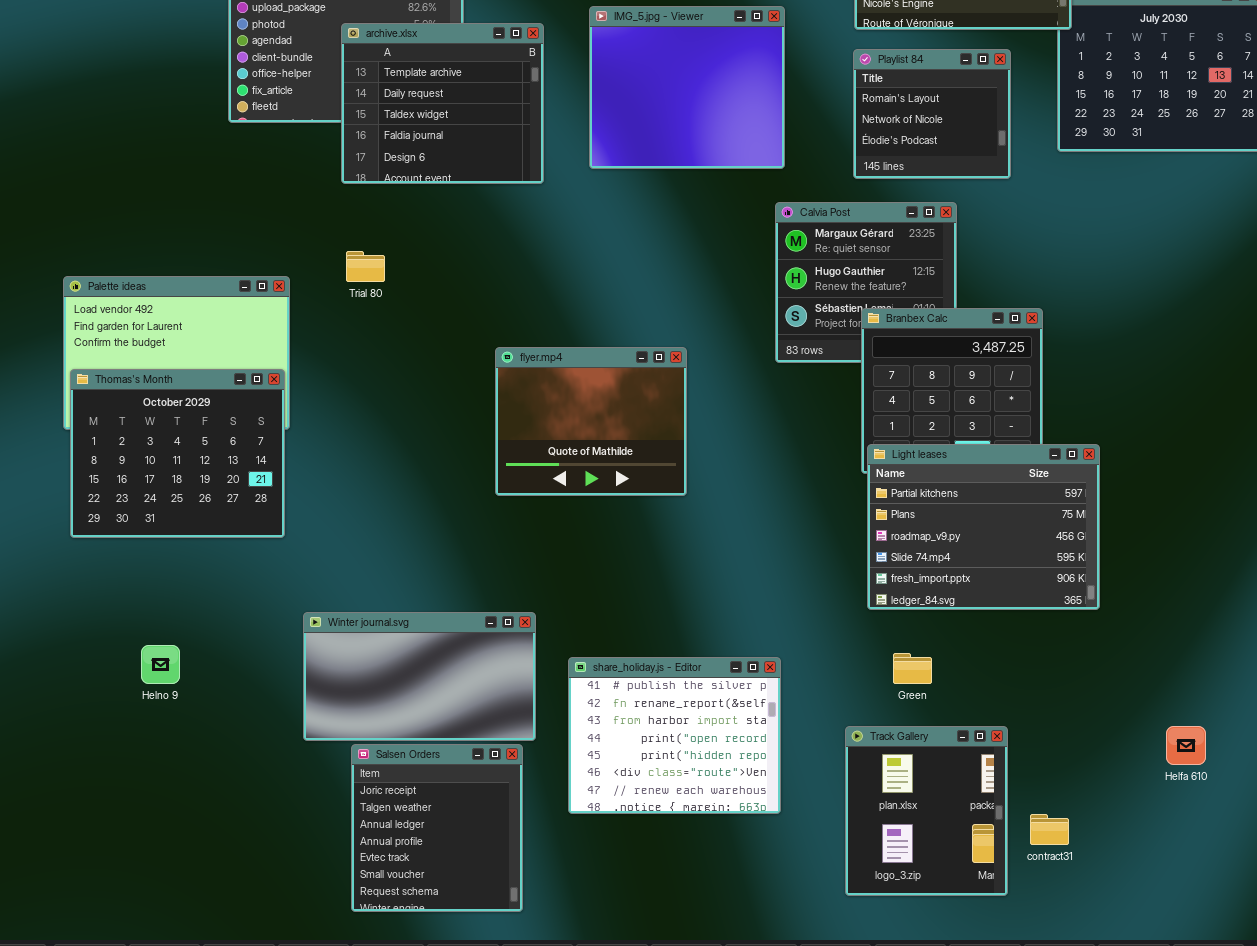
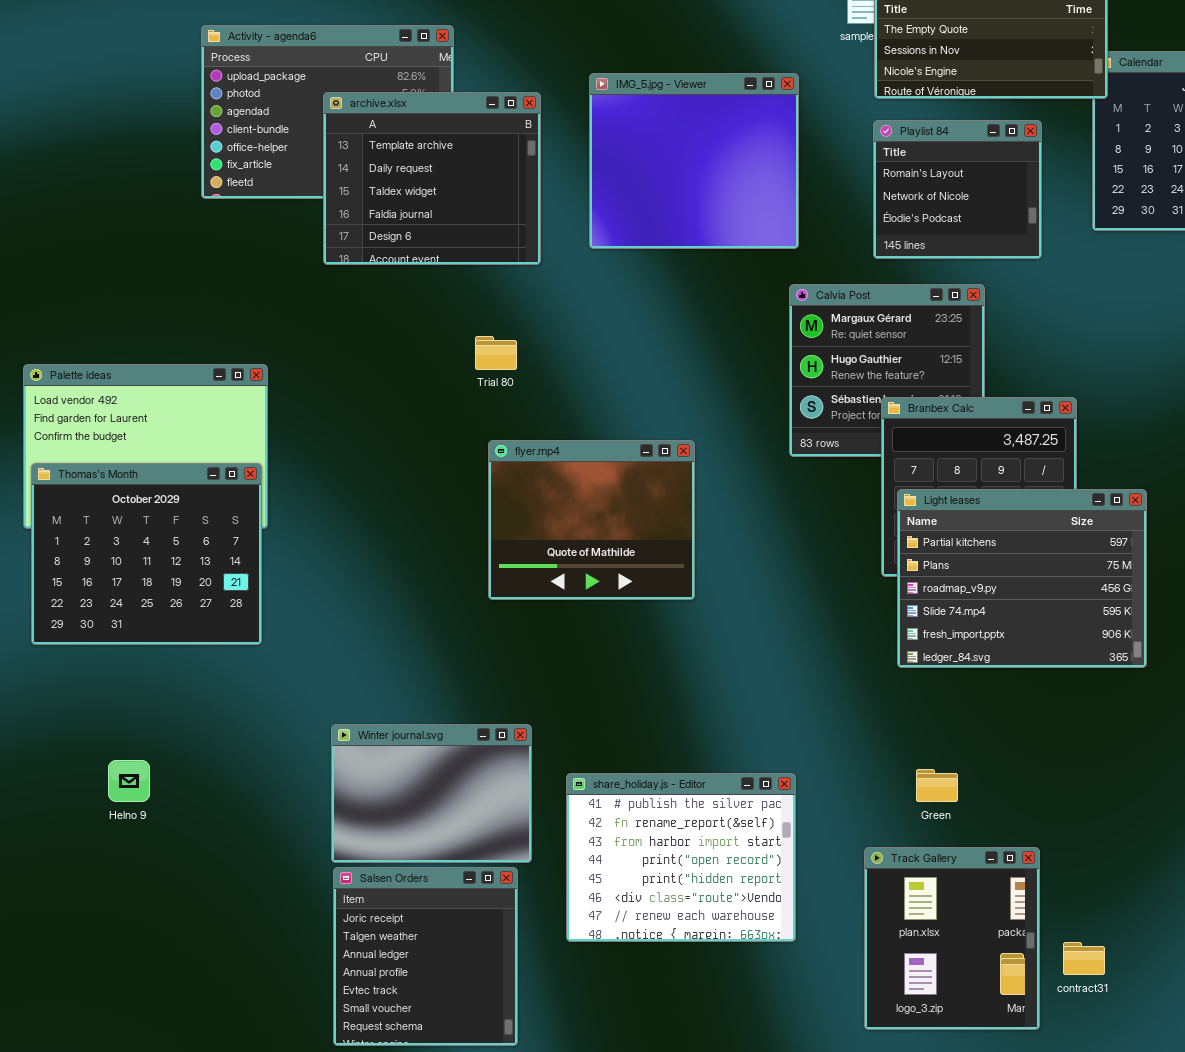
Trial 80: [346,251,385,282] -> [475,336,517,370], moved
Light leases: [867,444,1100,610] -> [897,489,1147,668], moved
Winter journal.svg: [303,612,536,741] -> [331,724,532,863], resized

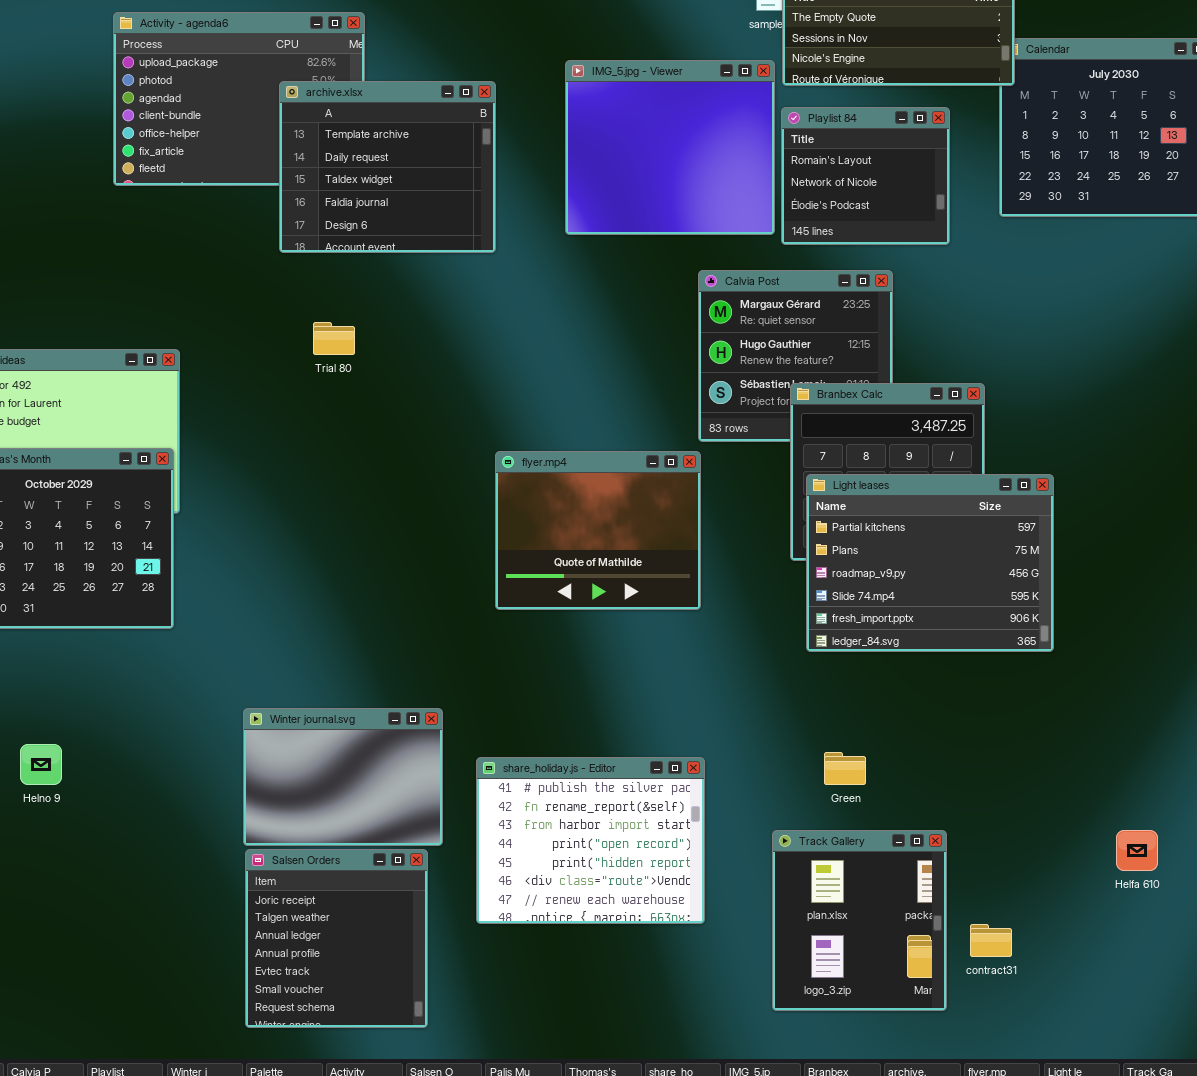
IMG_5.jpg - Viewer: [589,73,799,249] -> [565,60,775,235], moved
archive.xlsx: [323,92,541,265] -> [279,81,496,253], moved
Trial 80: [475,336,517,370] -> [313,322,355,355], moved
flyer.mp4: [488,440,695,600] -> [495,451,701,610], moved

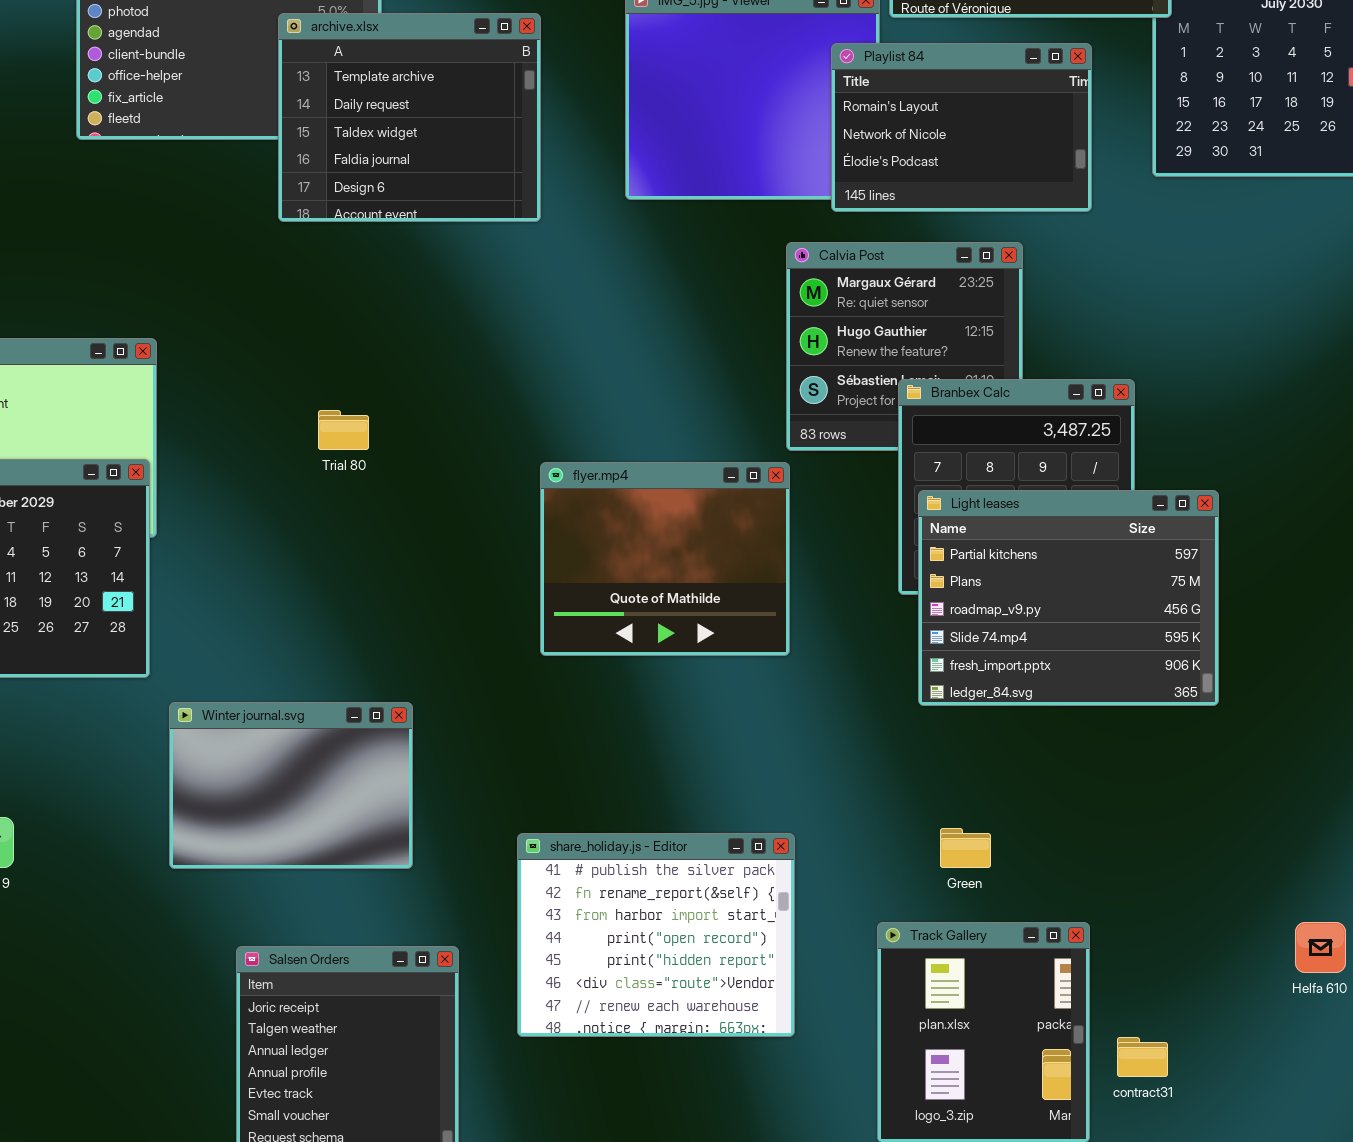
Playlist 84: [781,107,950,245] -> [831,43,1092,212], resized
Trial 80: [313,322,355,355] -> [318,410,369,450], moved
Winter journal.svg: [243,708,443,846] -> [169,702,413,869], moved

